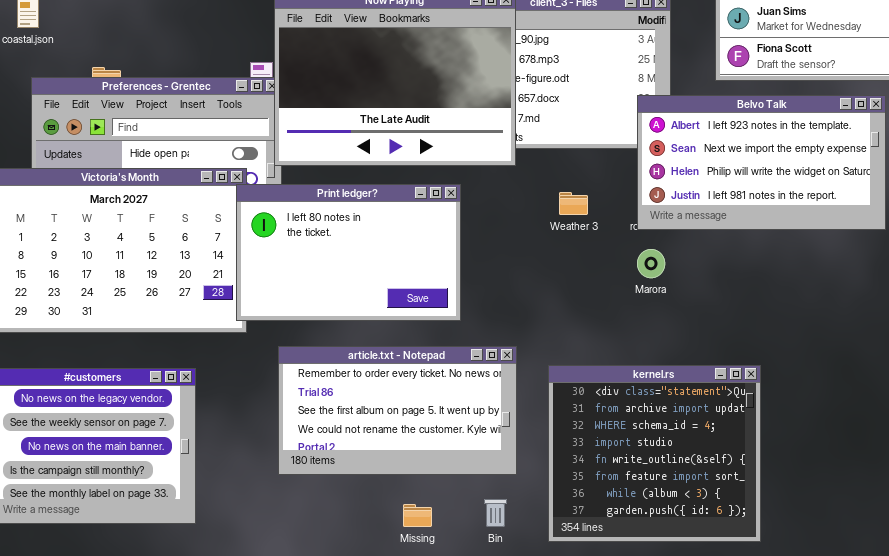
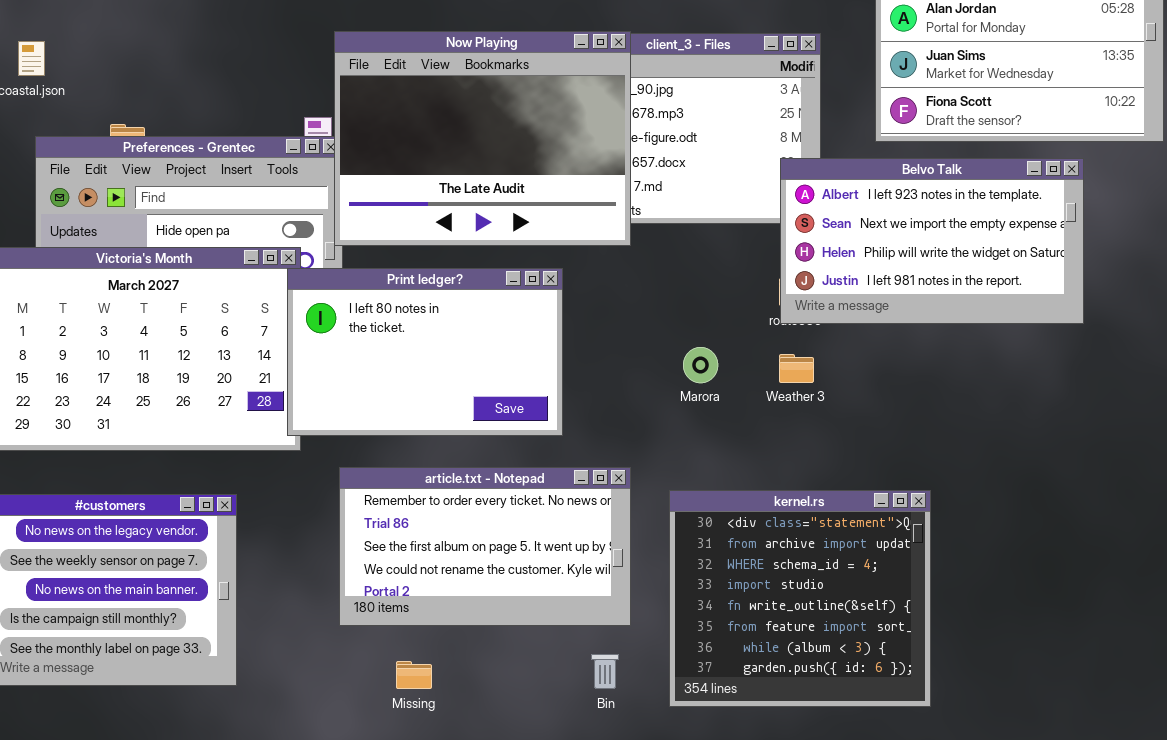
Weather 3: [559,192,588,215] -> [779,354,814,383], moved
Marora: [637,249,665,278] -> [683,347,718,383], moved
Missing: [403,504,432,527] -> [396,661,432,689], moved

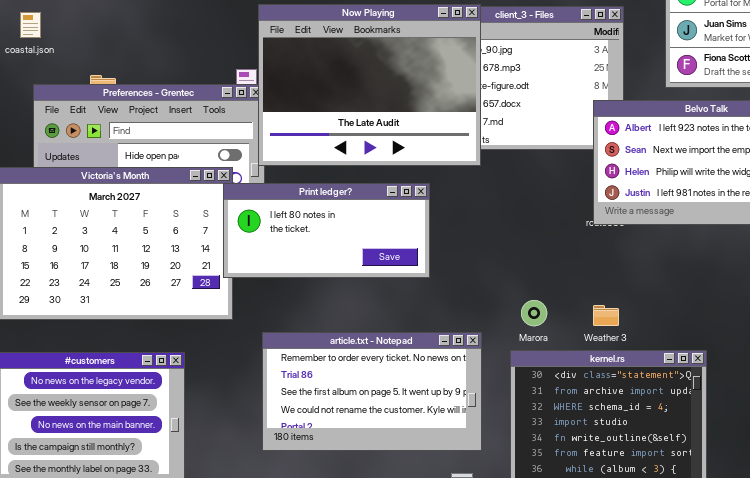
Print ledger?: [287,268,563,436] -> [223,183,430,278], resized
Marora: [683,347,718,383] -> [521,300,547,326], moved
Weather 3: [779,354,814,383] -> [593,305,619,326], moved

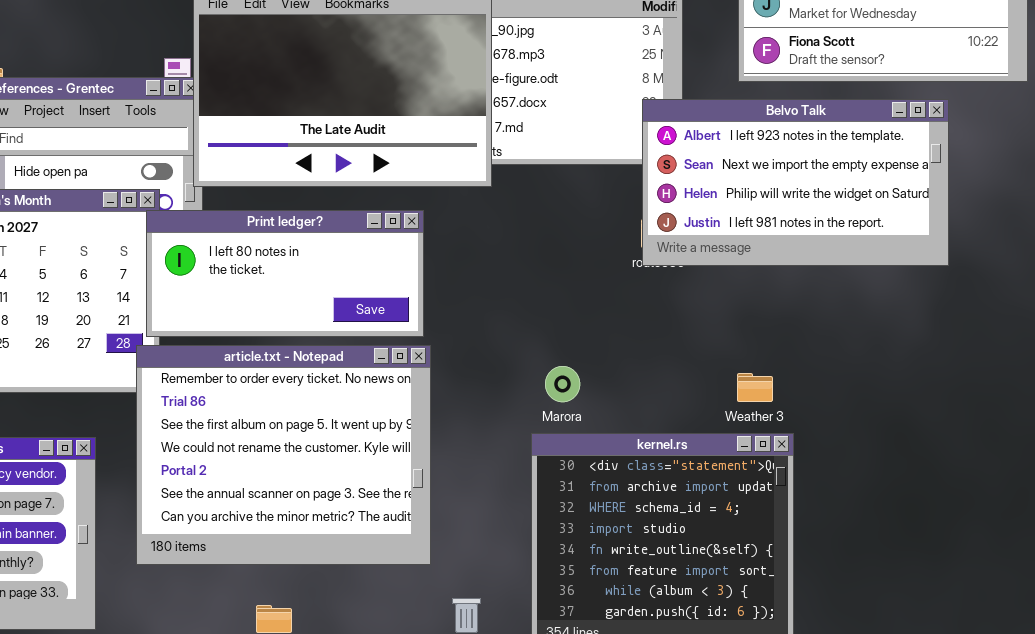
Weather 3: [593,305,619,326] -> [737,373,773,402], moved
article.txt - Notepad: [262,332,482,451] -> [136,345,431,565], moved, resized

